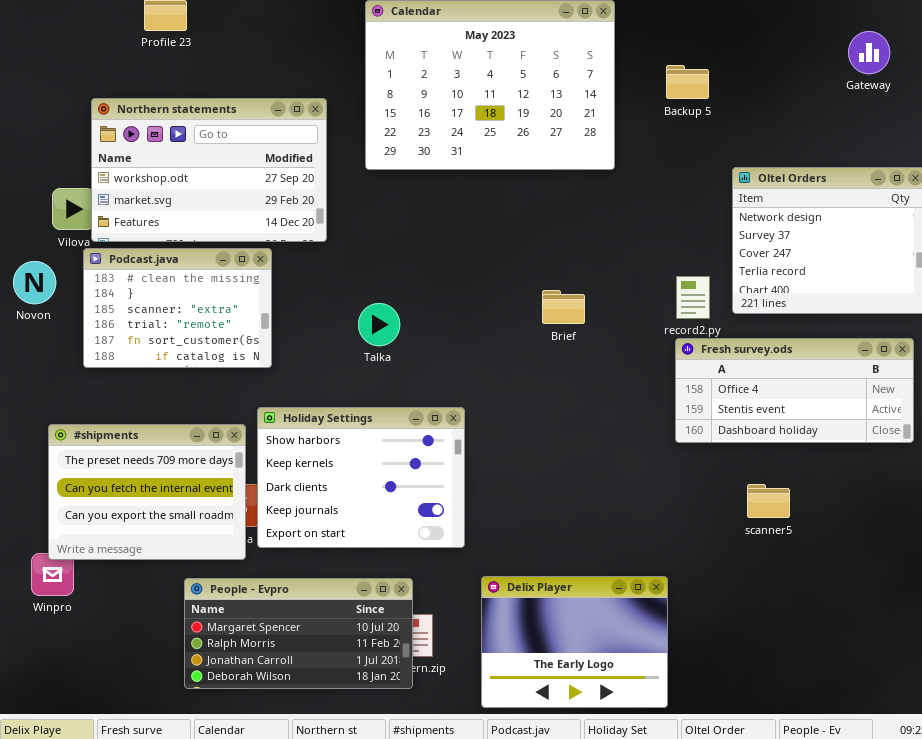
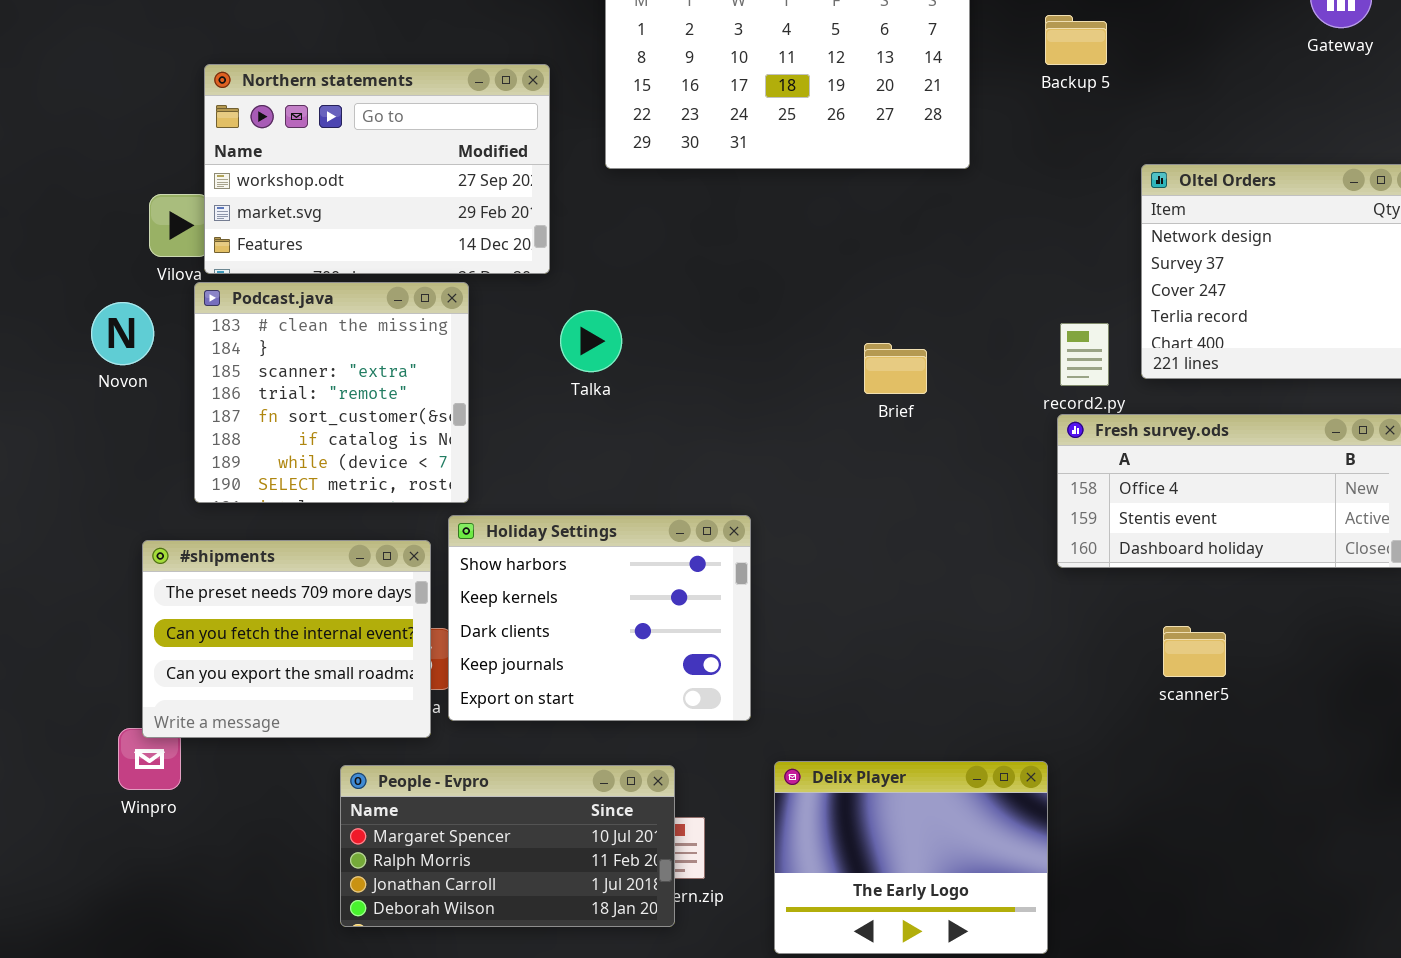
Podcast.java: [83,248,272,368] -> [194,282,469,503], resized
Talka: [358,303,400,346] -> [560,310,622,372], moved

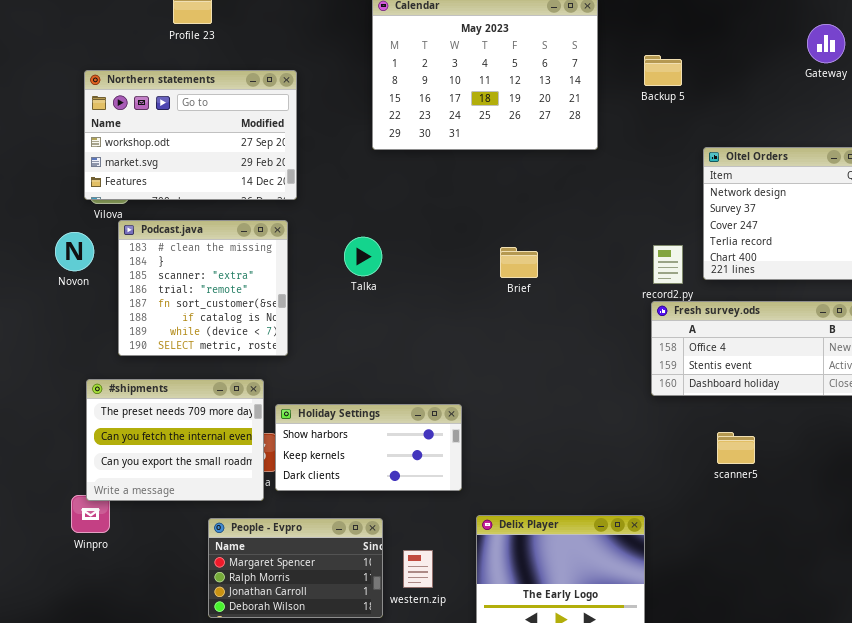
Northern statements: [204,64,550,274] -> [84,70,297,200], moved
Brief: [864,343,927,394] -> [500,247,538,278], moved
Holiday Settings: [448,515,751,721] -> [275,404,462,491], resized
People - Evpro: [340,765,675,927] -> [208,518,383,618], resized

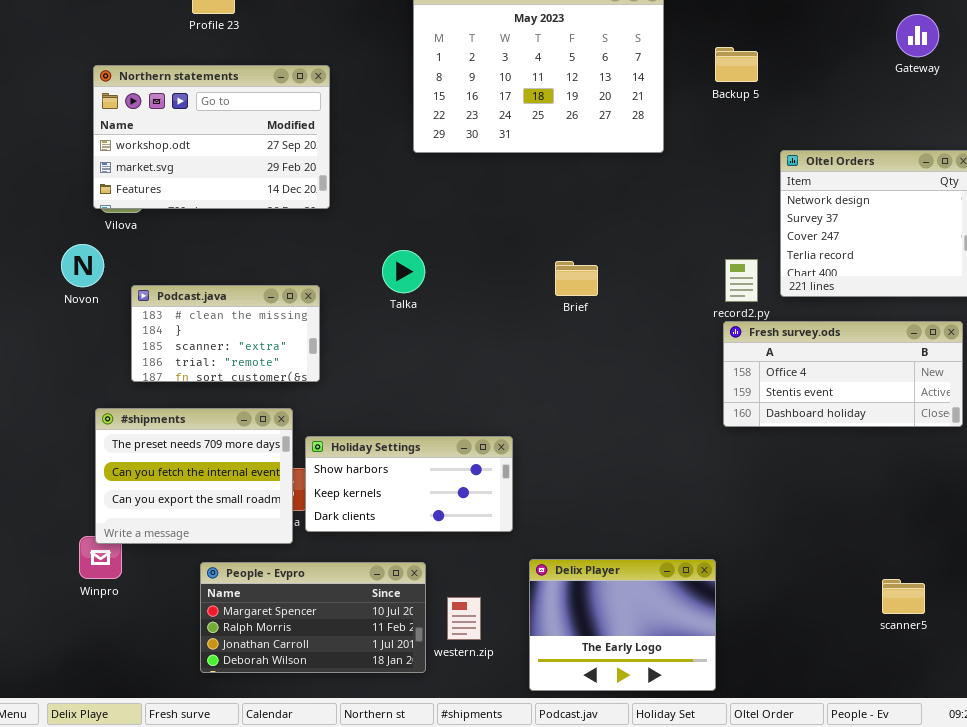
Podcast.java: [118,220,288,356] -> [131,285,320,382], resized
scanner5: [717,432,755,464] -> [882,579,925,614], moved
People - Evpro: [208,518,383,618] -> [200,562,426,673], resized

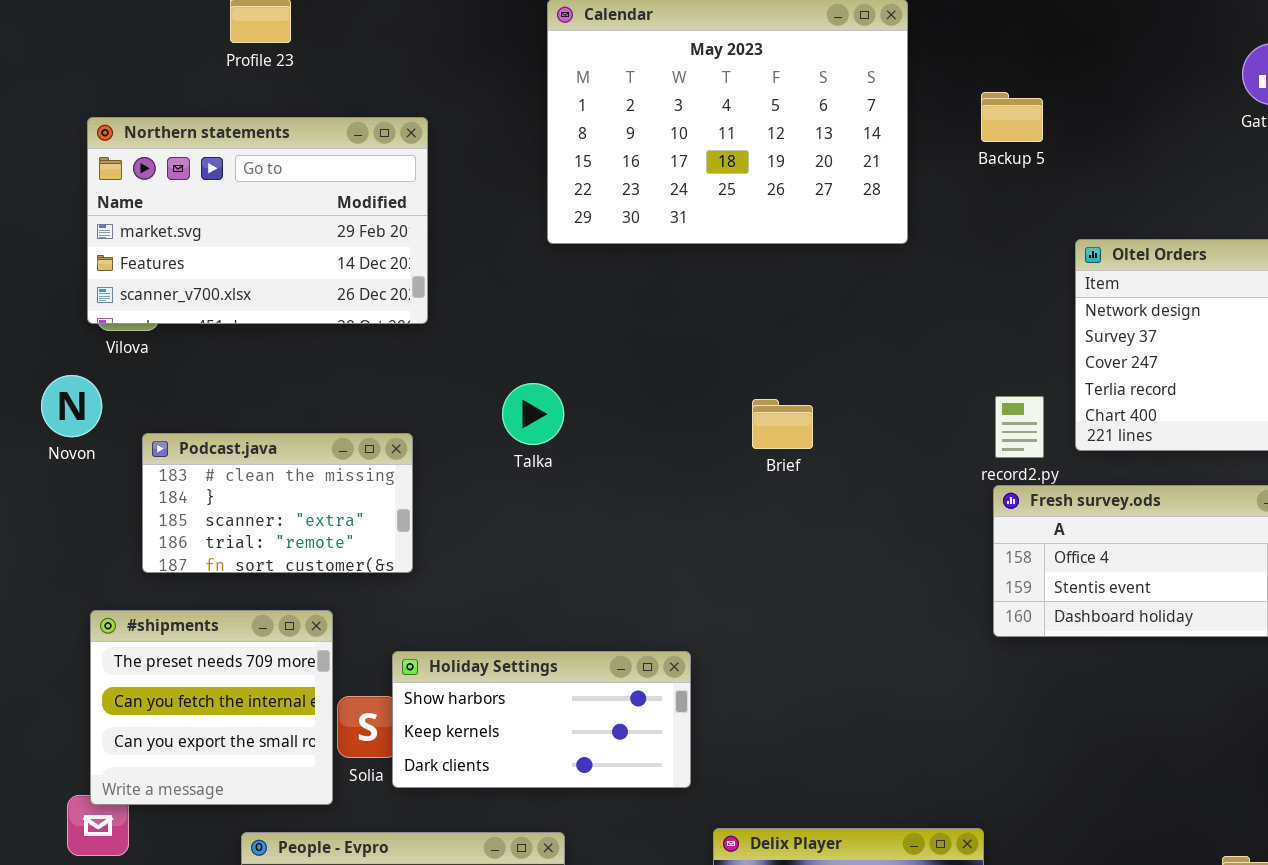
Northern statements: [93,65,330,209] -> [87,117,428,324], scrolled down 1 row
#shipments: [95,408,293,544] -> [90,610,333,805], resized

